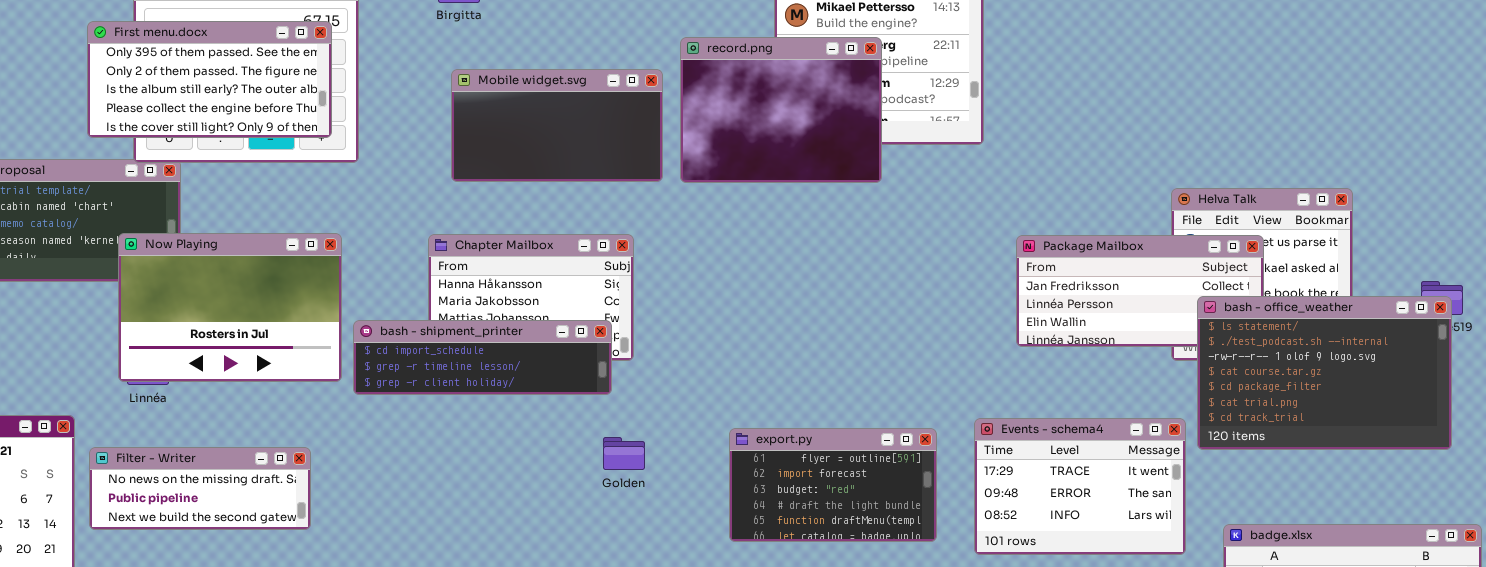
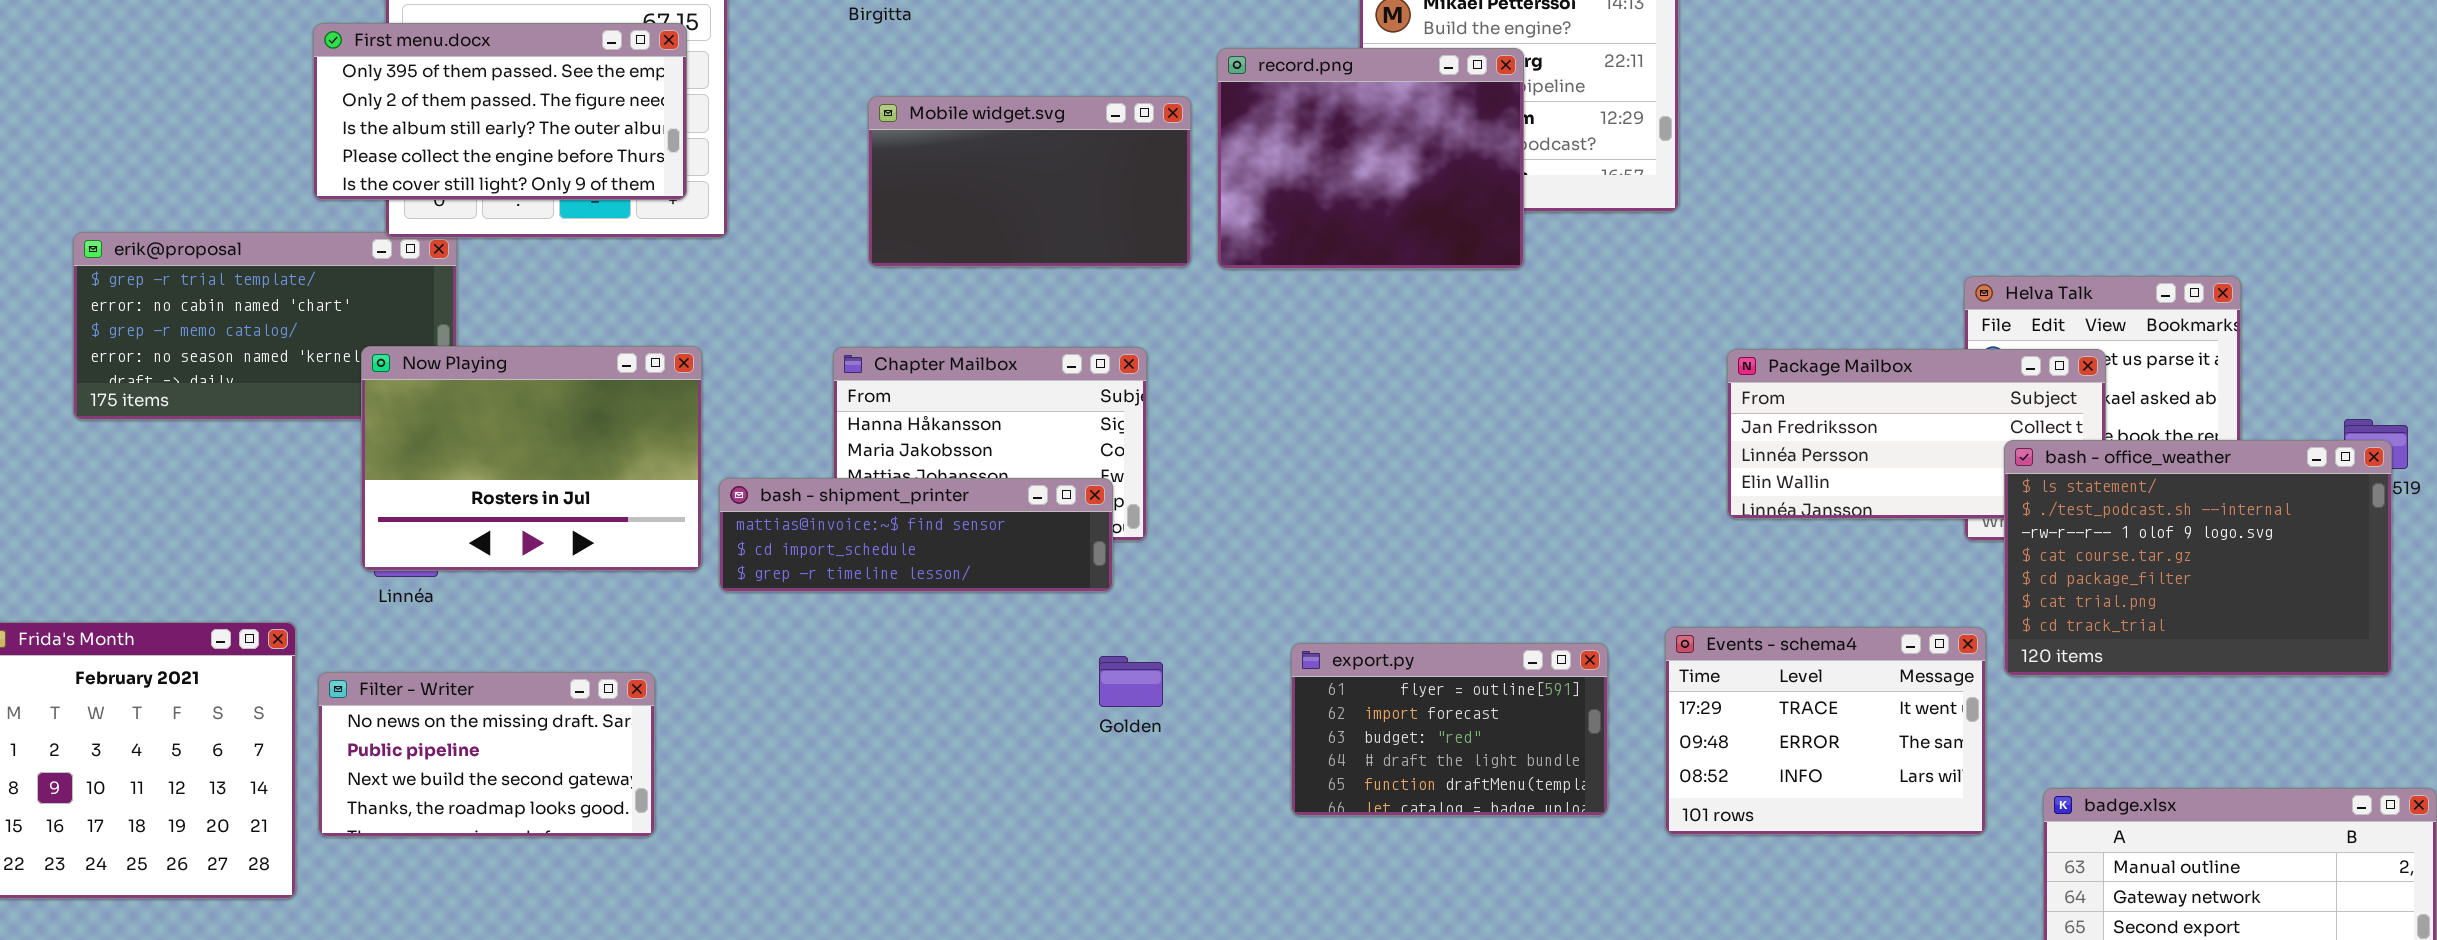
bash - shipment_printer: [353,320,612,395] -> [719,478,1113,592], scrolled up 1 row
Filter - Writer: [89,447,311,530] -> [318,672,655,837], resized

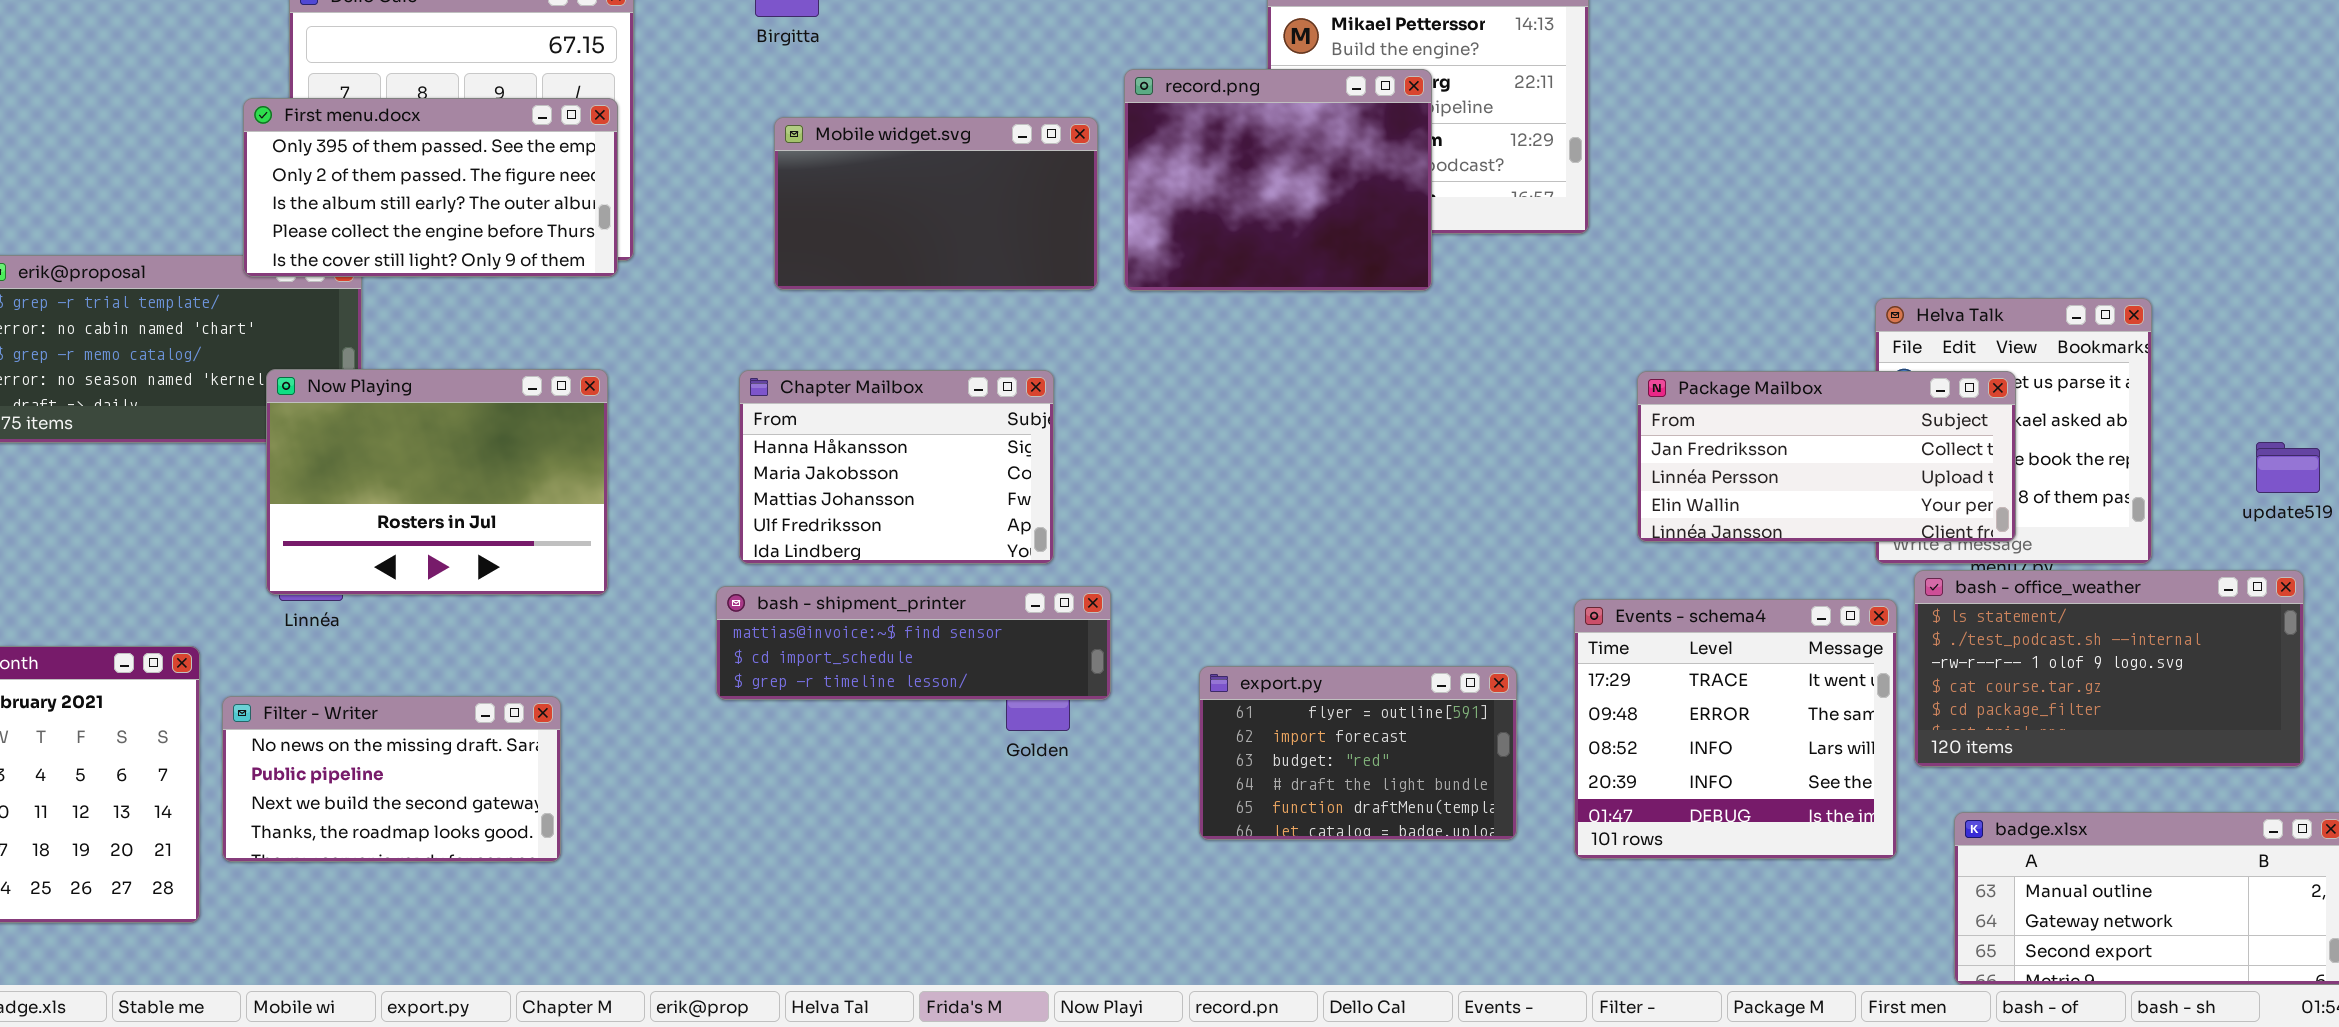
First menu.docx: [313,23,687,200] -> [243,98,618,277], moved
bash - office_weather: [2004,440,2392,676] -> [1914,570,2304,767], moved, resized
bash - shipment_printer: [719,478,1113,592] -> [716,586,1111,700], moved
Events - schema4: [1665,627,1986,835] -> [1574,599,1897,859], resized

